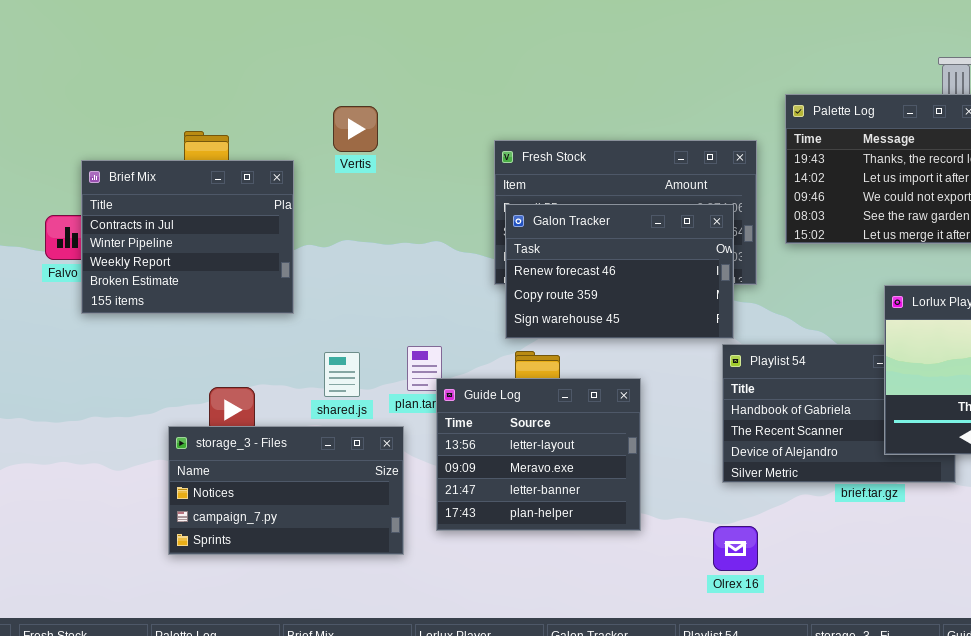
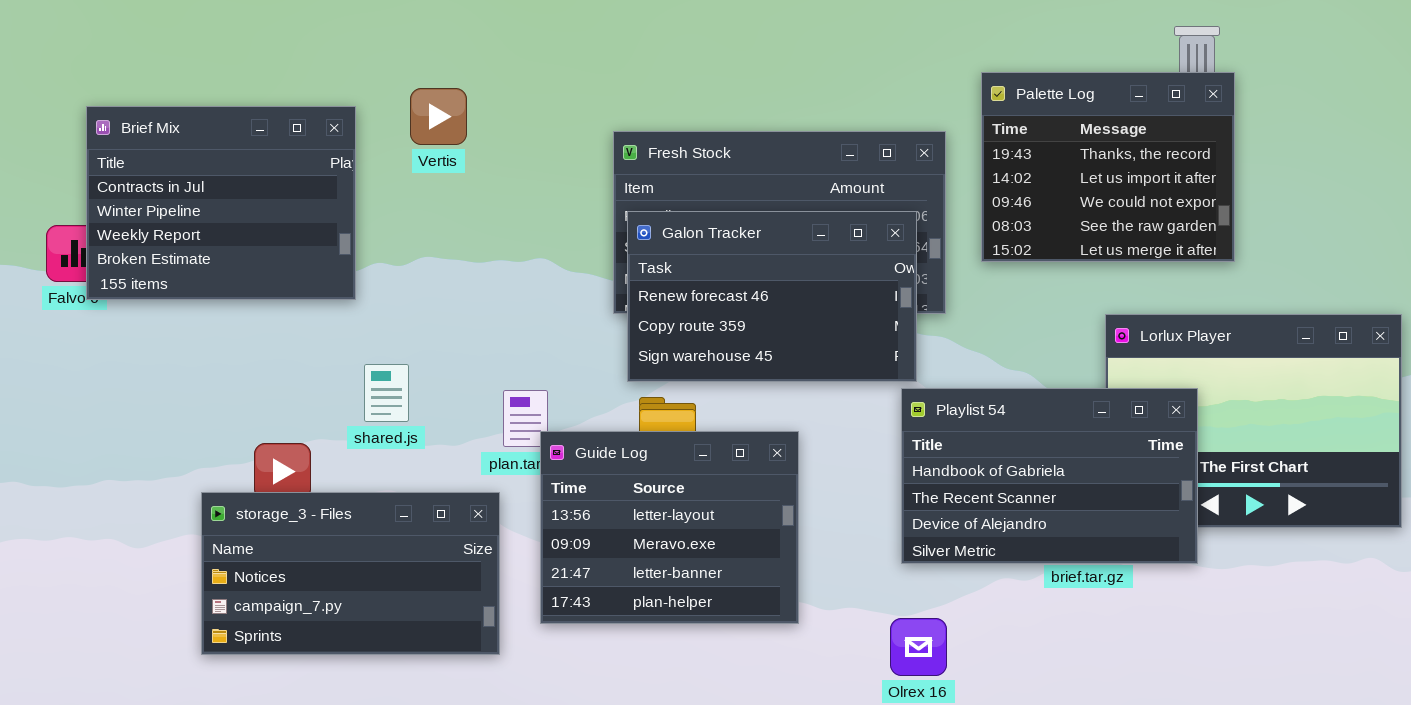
Brief Mix: [81,160,294,314] -> [86,106,356,300], moved
Playlist 54: [722,344,956,483] -> [901,388,1198,564], raised
shared.js: [324,352,360,397] -> [364,364,409,422], moved

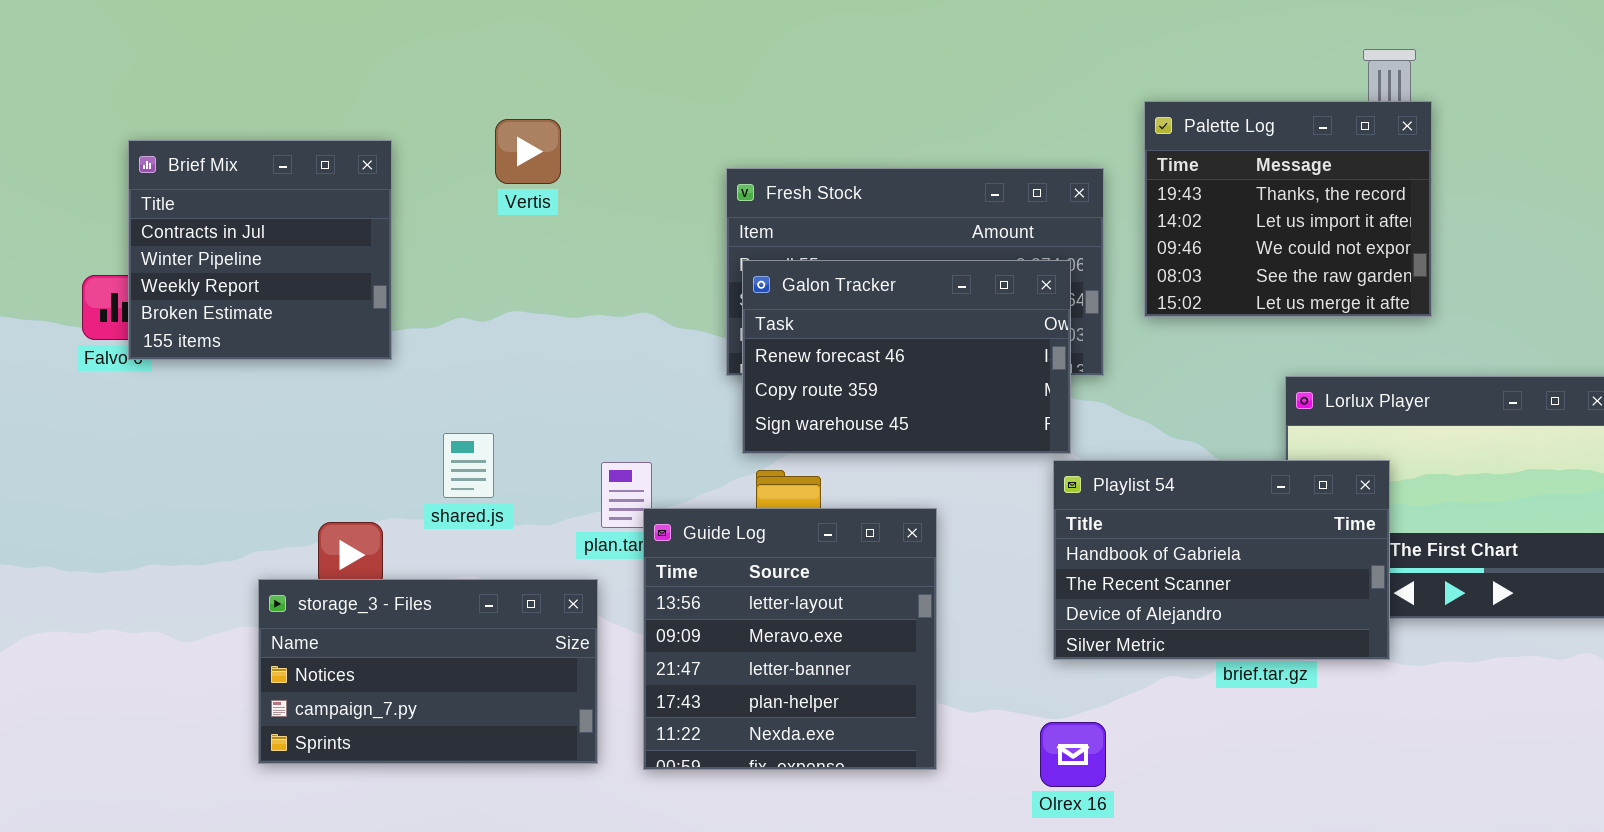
Brief Mix: [86,106,356,300] -> [128,140,392,360], resized
Guide Log: [540,431,799,624] -> [643,508,937,770], resized

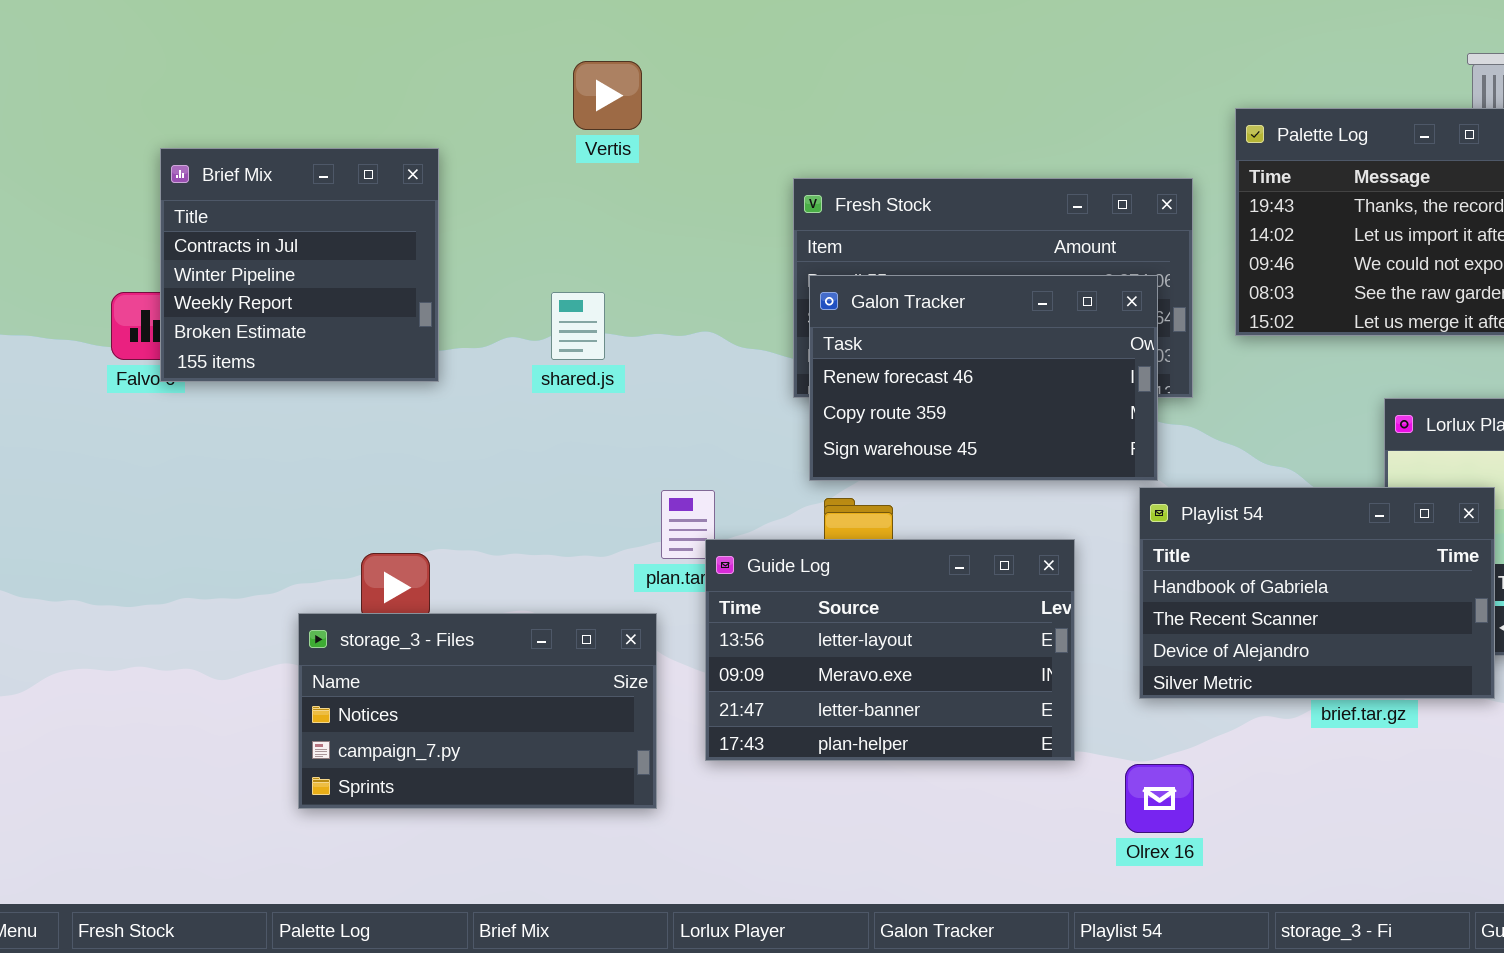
Vertis: [495,119,561,184] -> [573,61,642,130], moved
shared.js: [443,433,494,498] -> [551,292,605,360], moved
Guide Log: [643,508,937,770] -> [705,539,1075,761], resized

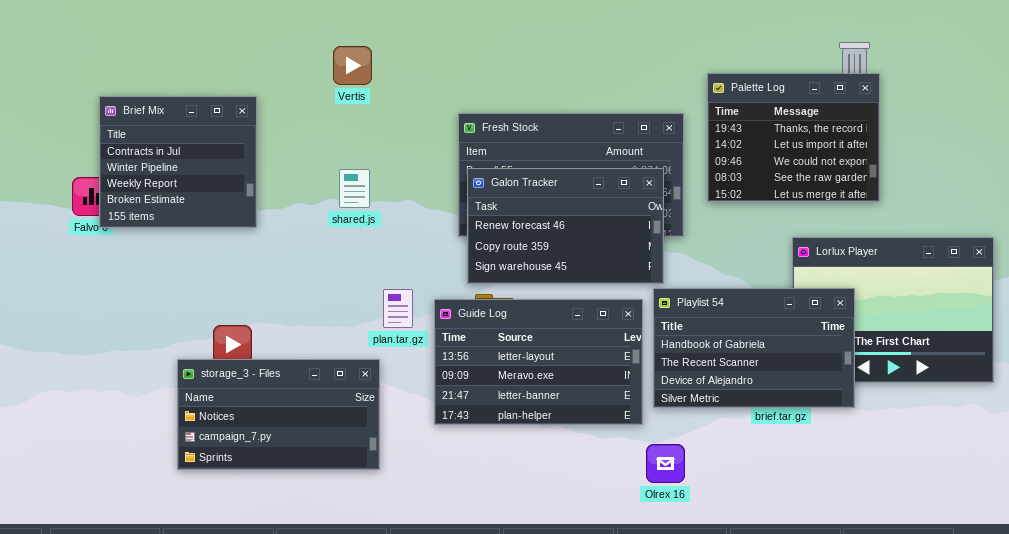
shared.js: [551,292,605,360] -> [339,169,370,208], moved
Guide Log: [705,539,1075,761] -> [434,299,643,425], moved

